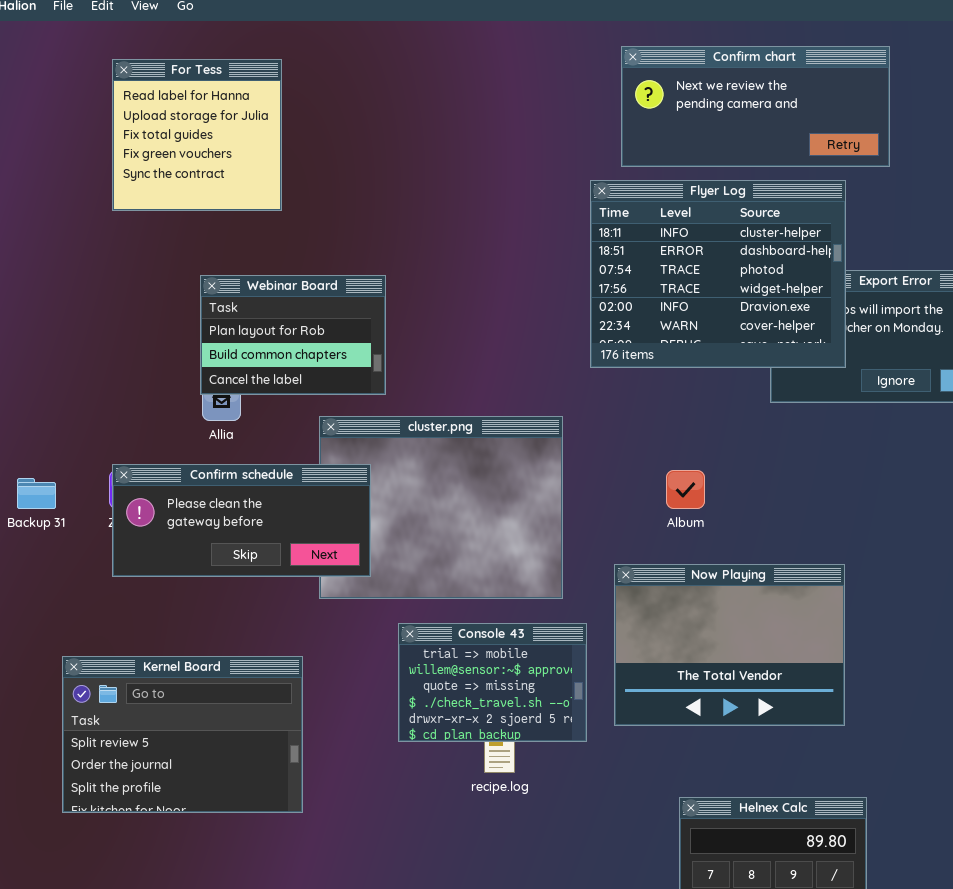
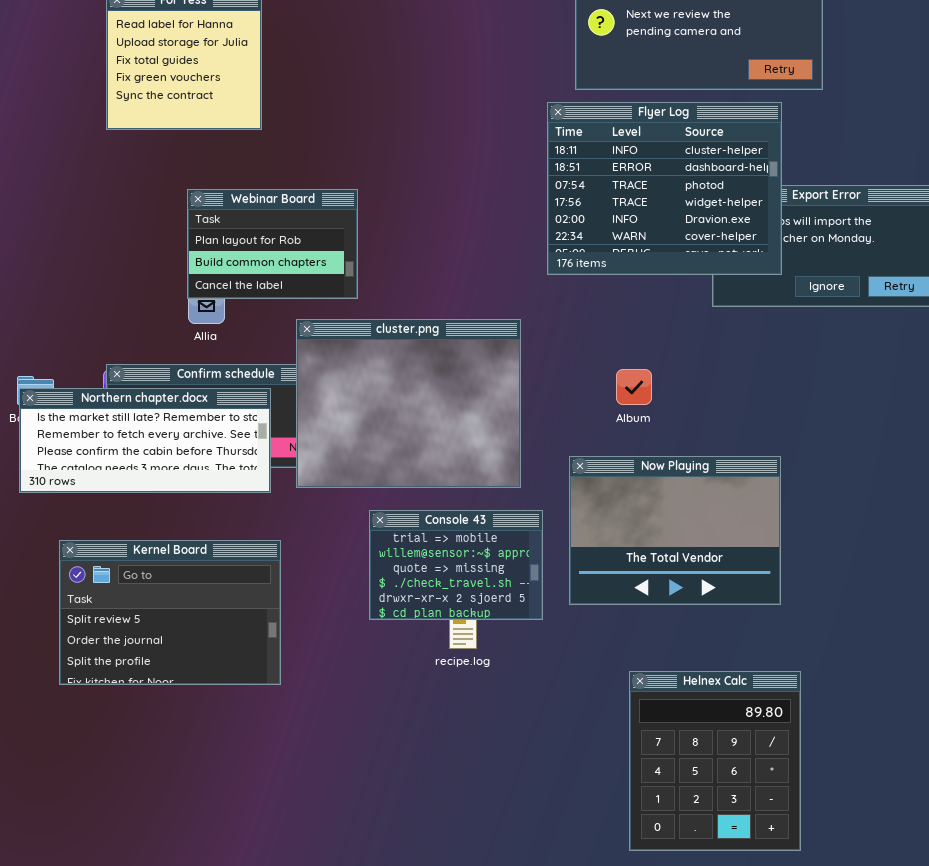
cluster.png: [319,416,563,599] -> [296,319,521,488], raised
Northern chapter.docx: none -> [19,388,271,493], opened

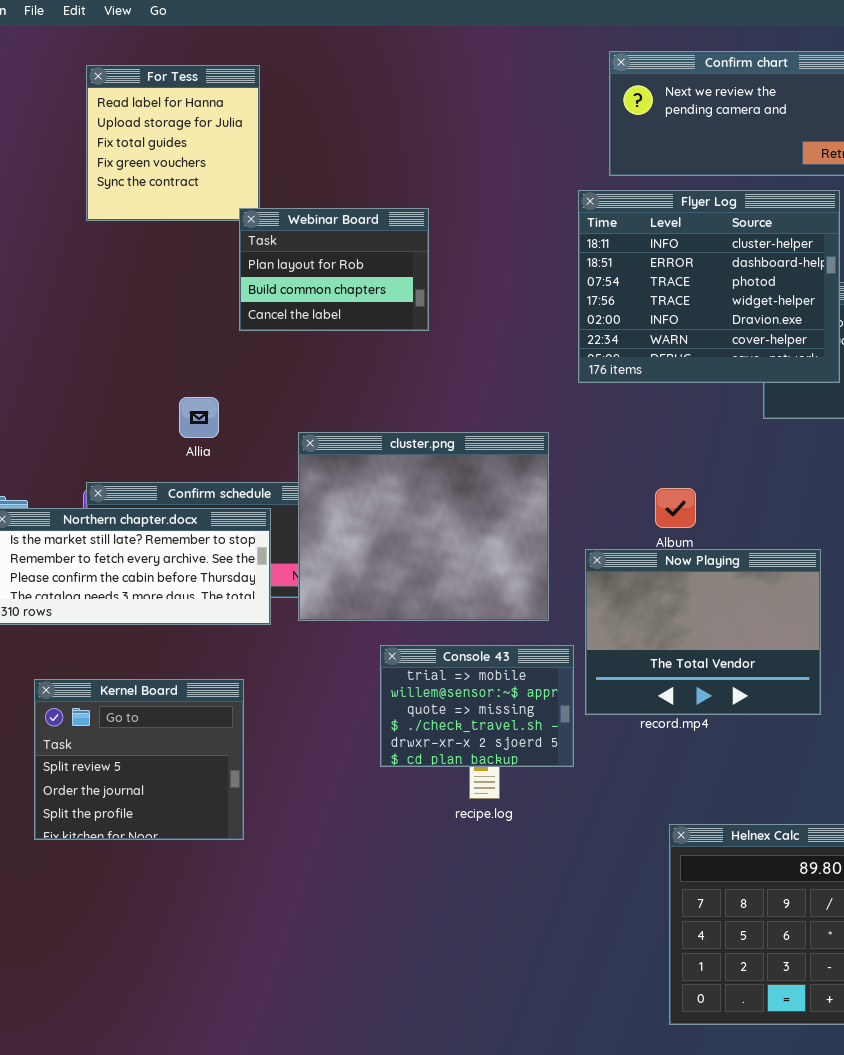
Webinar Board: [187,189,358,299] -> [239,208,429,331], moved
Now Playing: [569,456,781,605] -> [585,549,821,715], moved
Kernel Board: [59,540,281,685] -> [34,679,244,840], resized

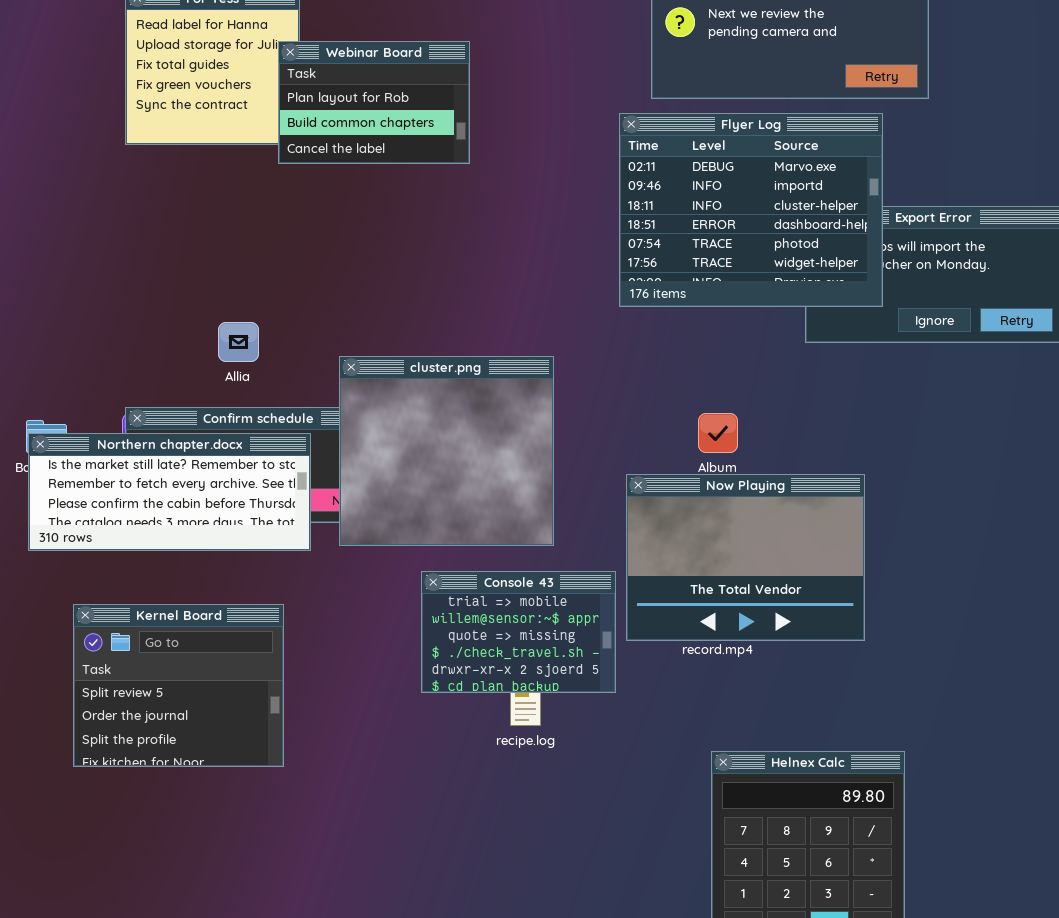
Flyer Log: [578,190,840,383] -> [619,113,883,307], scrolled up 2 rows
Webinar Board: [239,208,429,331] -> [278,41,470,164], moved
cluster.png: [298,432,549,621] -> [339,356,554,546], resized

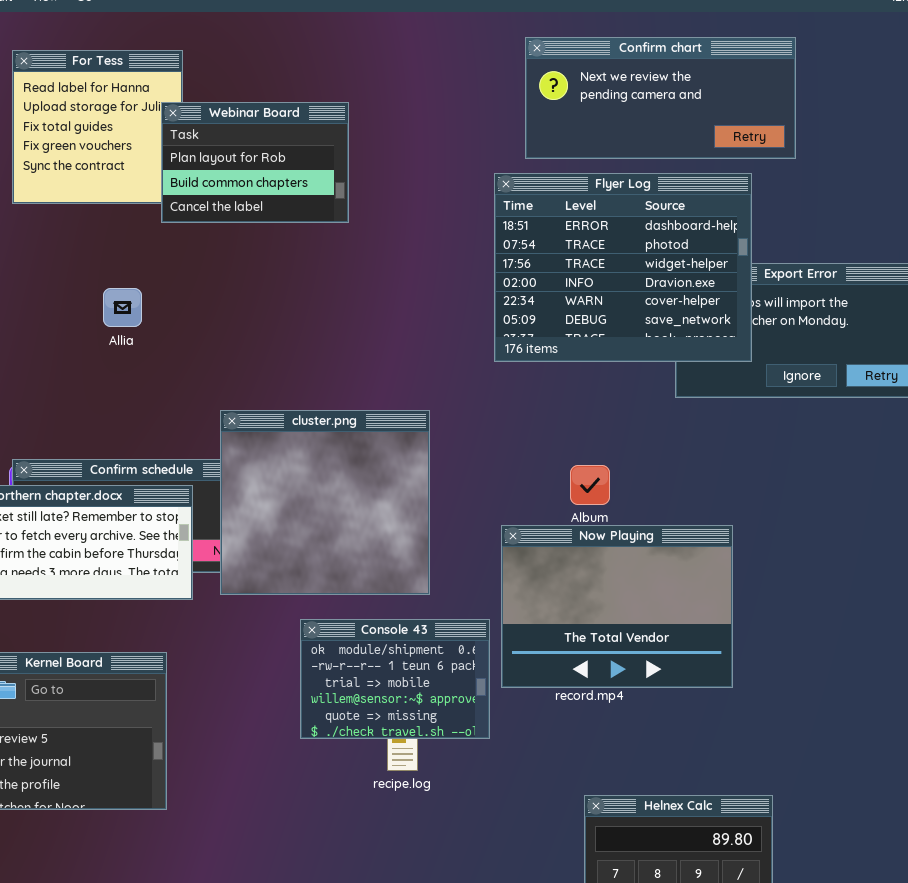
Flyer Log: [619,113,883,307] -> [494,173,752,362], scrolled down 3 rows
Allia: [218,322,259,362] -> [103,288,142,327], moved
Console 43: [421,571,616,693] -> [300,619,490,739], scrolled up 2 rows

